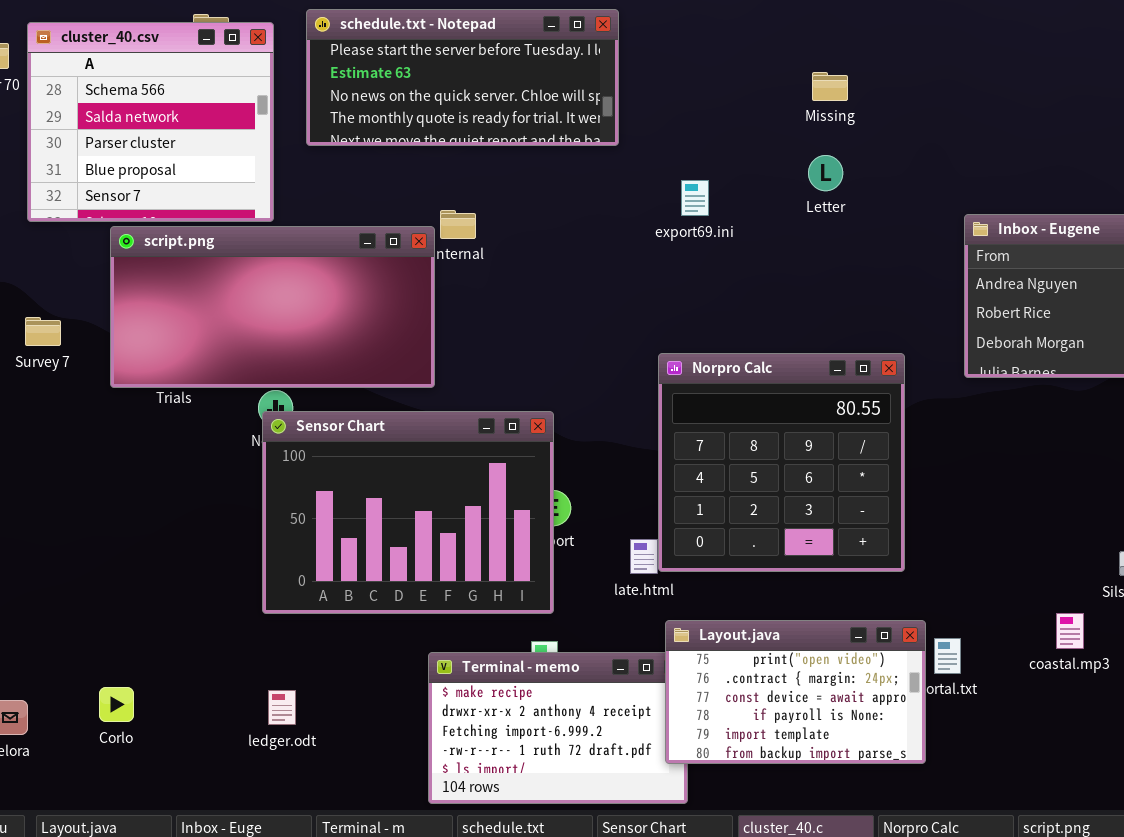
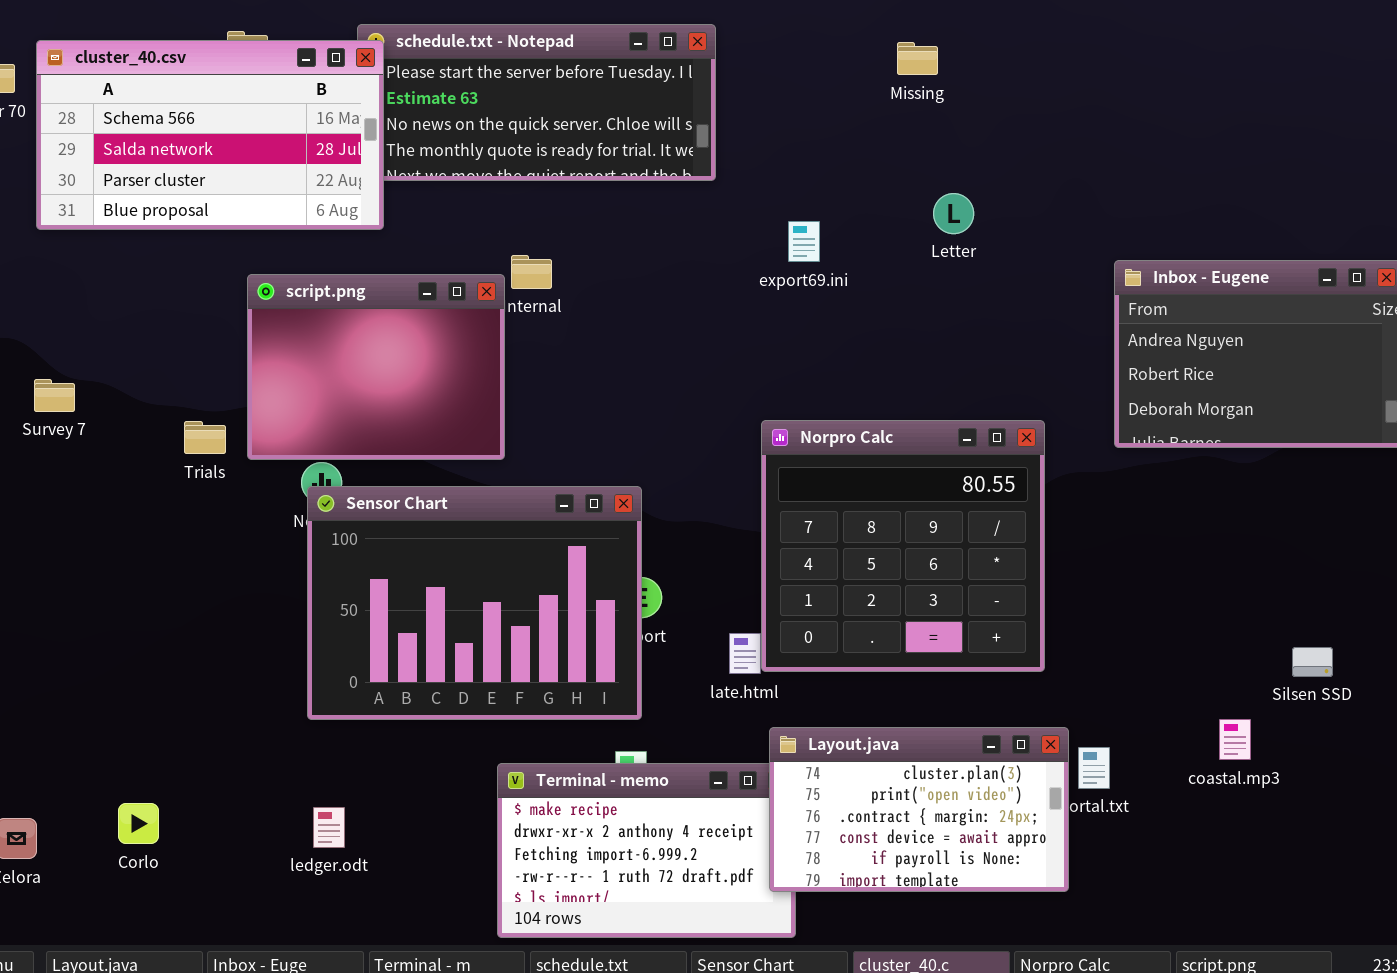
cluster_40.csv: [27,22,274,222] -> [36,40,384,230], resized
Missing: [812,72,848,101] -> [897,42,938,75], moved
script.png: [110,226,435,388] -> [247,274,505,460], resized
Layout.java: [665,620,926,764] -> [769,727,1069,892], scrolled up 1 row

